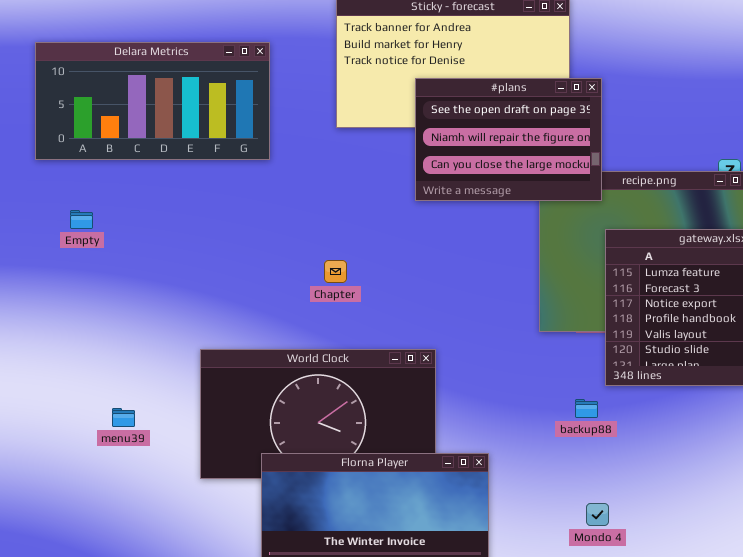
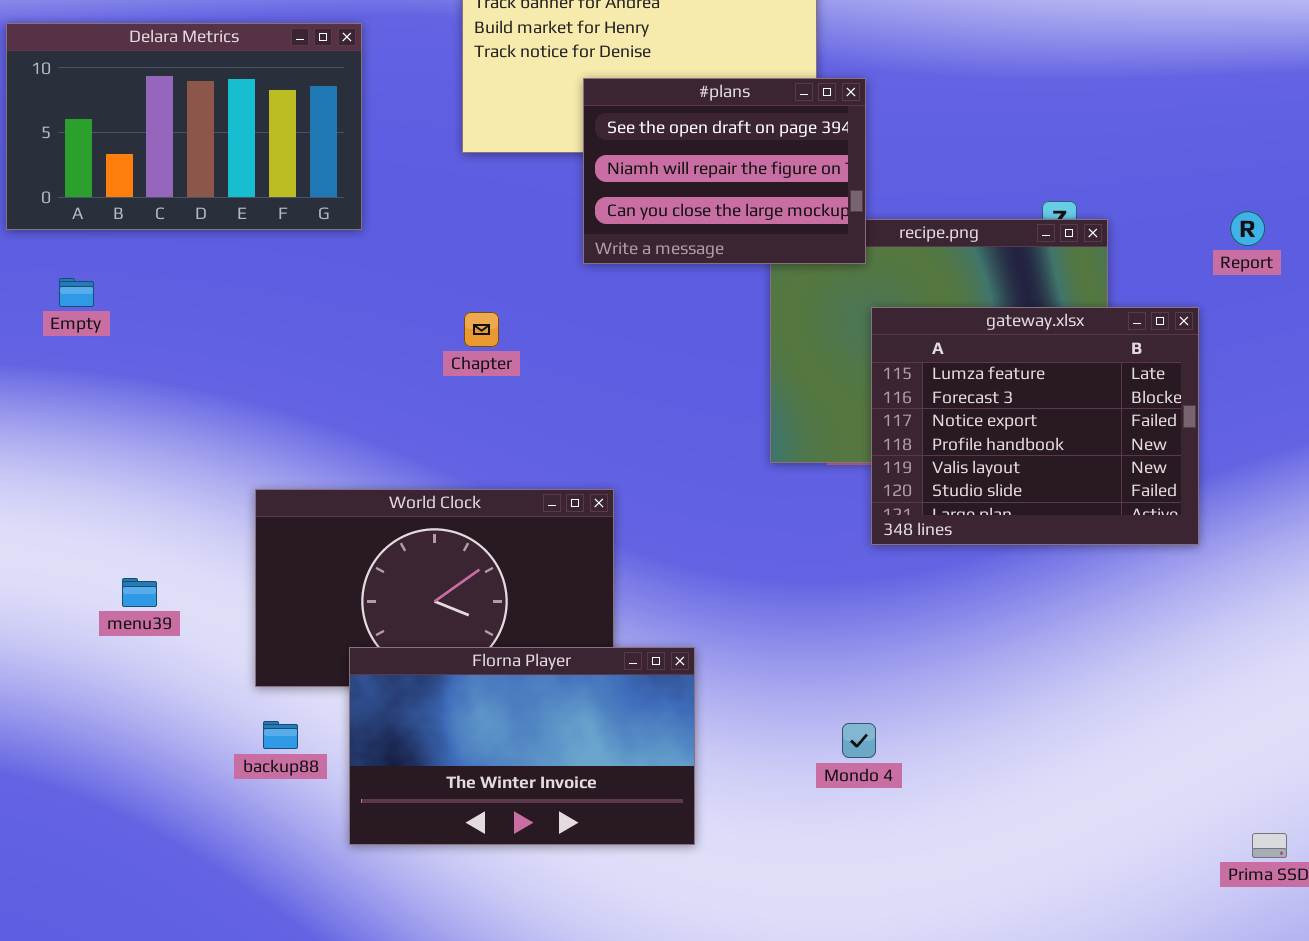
Delara Metrics: [35,42,270,160] -> [6,23,362,230], resized
Chapter: [324,260,347,283] -> [464,312,499,347], moved
backup88: [575,399,598,418] -> [263,721,298,749], moved

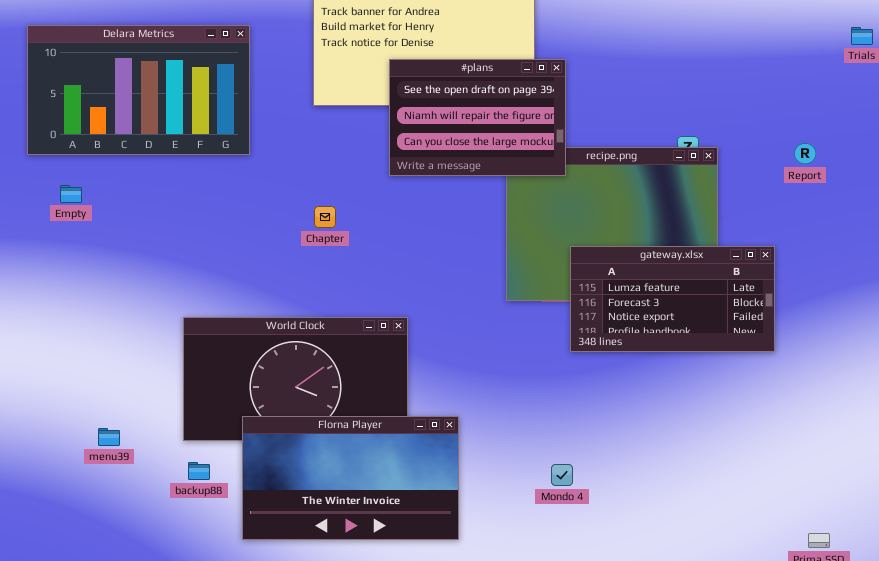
gateway.xlsx: [871,307,1199,545] -> [570,246,775,352], resized
menu39: [122,578,157,607] -> [98,428,120,446], moved

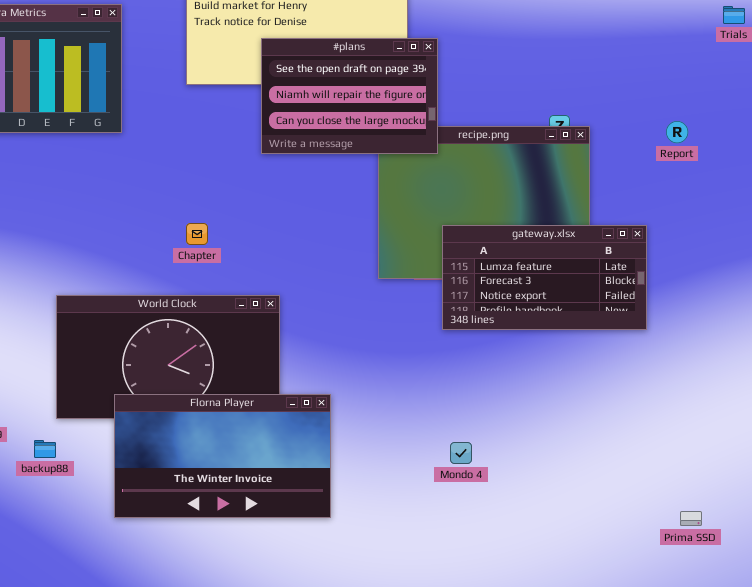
Chapter: [314,206,336,228] -> [186,223,208,245], moved
backup88: [188,462,210,480] -> [34,440,56,458], moved
Mondo 4: [551,464,573,486] -> [450,442,472,464], moved

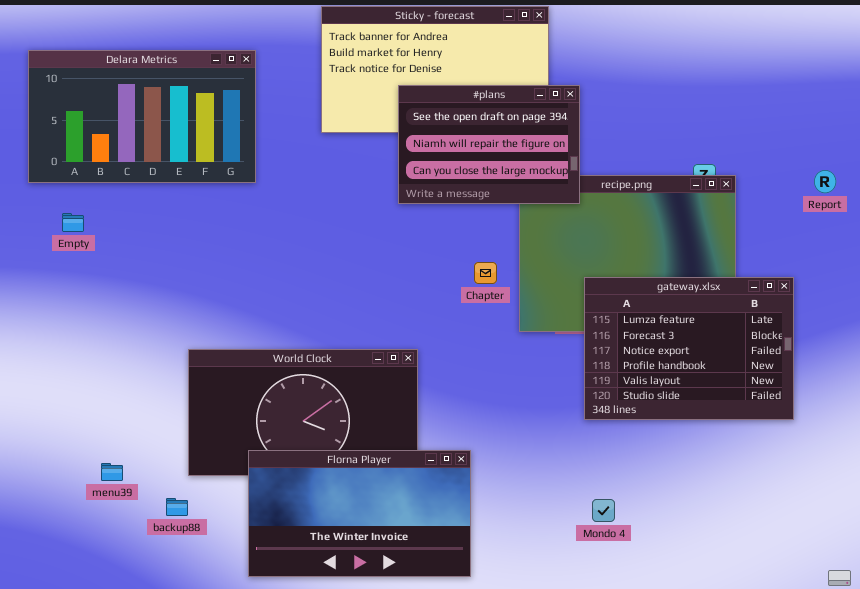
Chapter: [186,223,208,245] -> [474,262,497,284], moved
gateway.xlsx: [442,225,647,330] -> [584,277,794,420], resized

